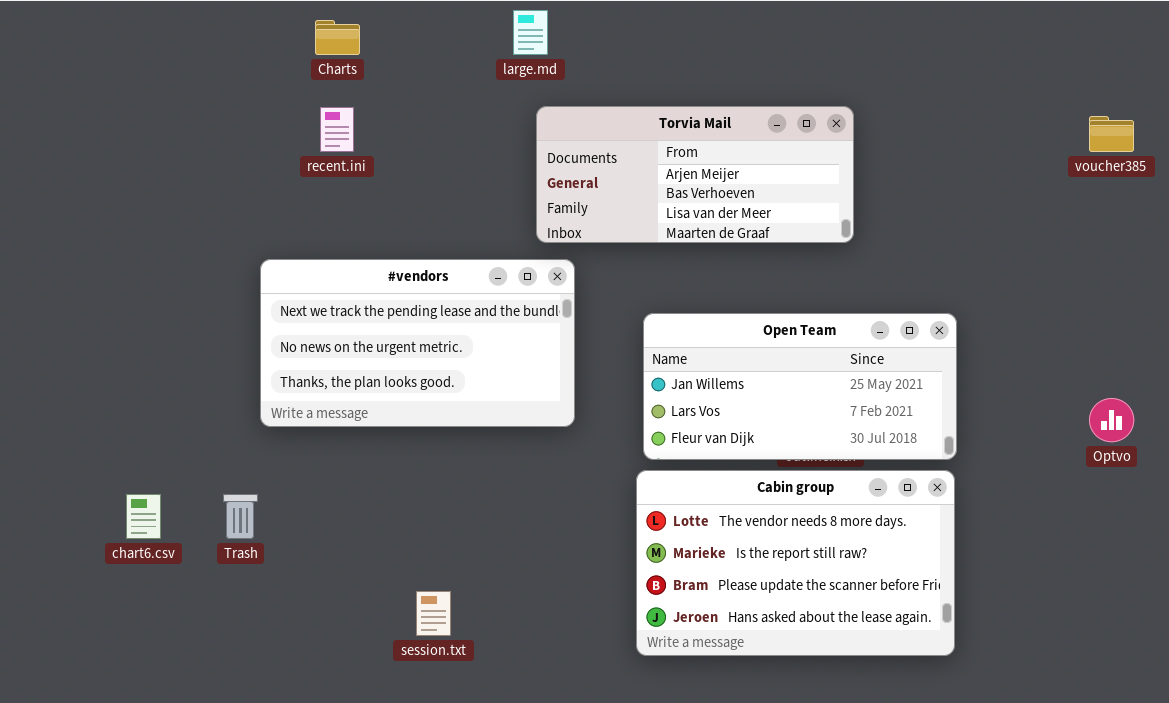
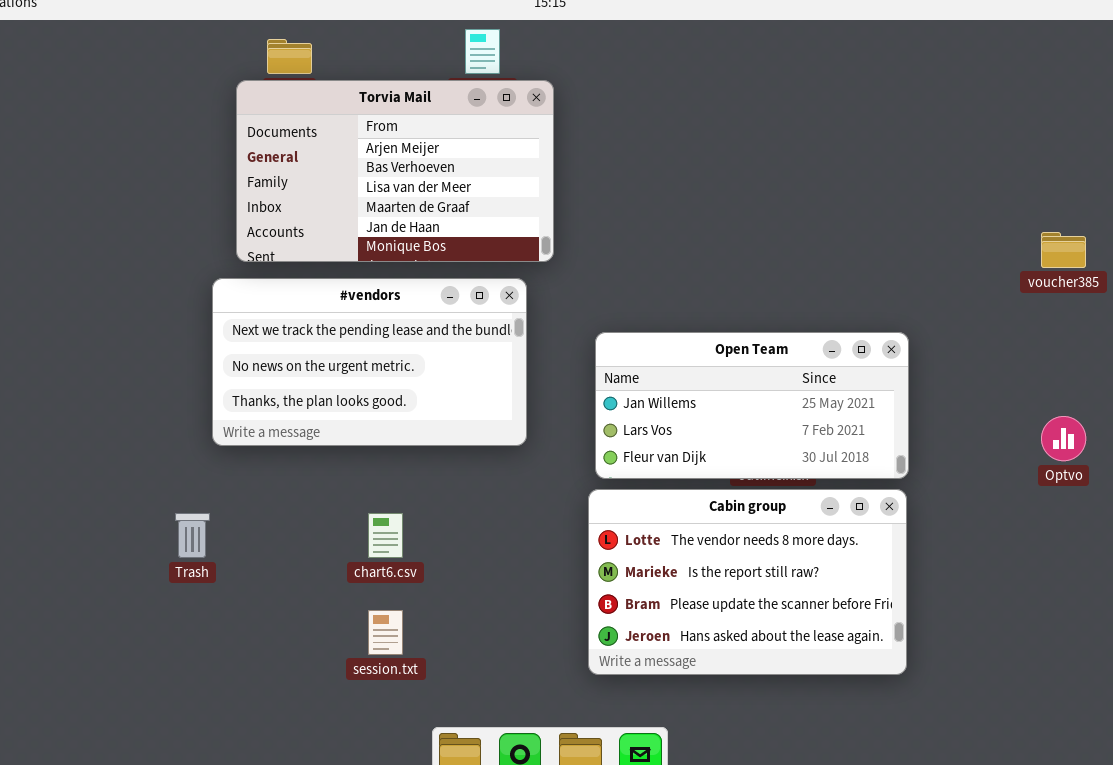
Torvia Mail: [536,106,854,243] -> [236,80,554,262], moved, resized
voucher385: [1089,116,1134,152] -> [1041,232,1086,268], moved
chart6.csv: [126,494,161,539] -> [368,513,403,558], moved

